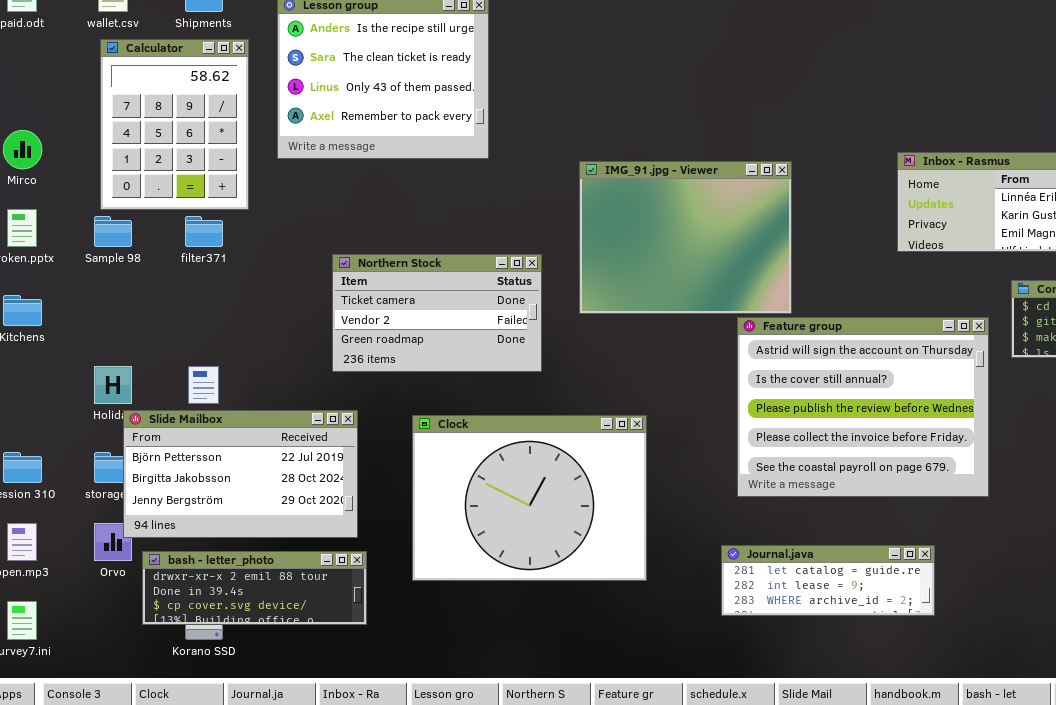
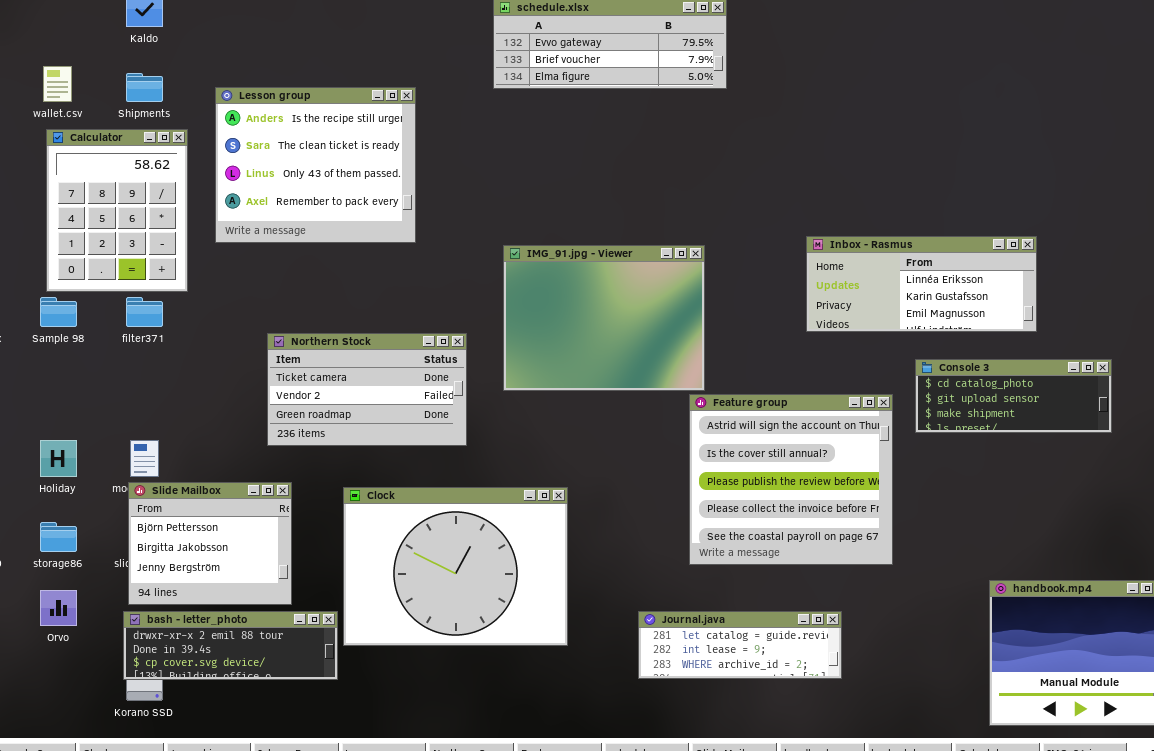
Feature group: [737,317,989,497] -> [689,394,893,565], resized
Slide Mailbox: [123,410,358,538] -> [128,482,292,605], resized
bash - letter_photo: [142,551,367,625] -> [123,611,338,680], moved

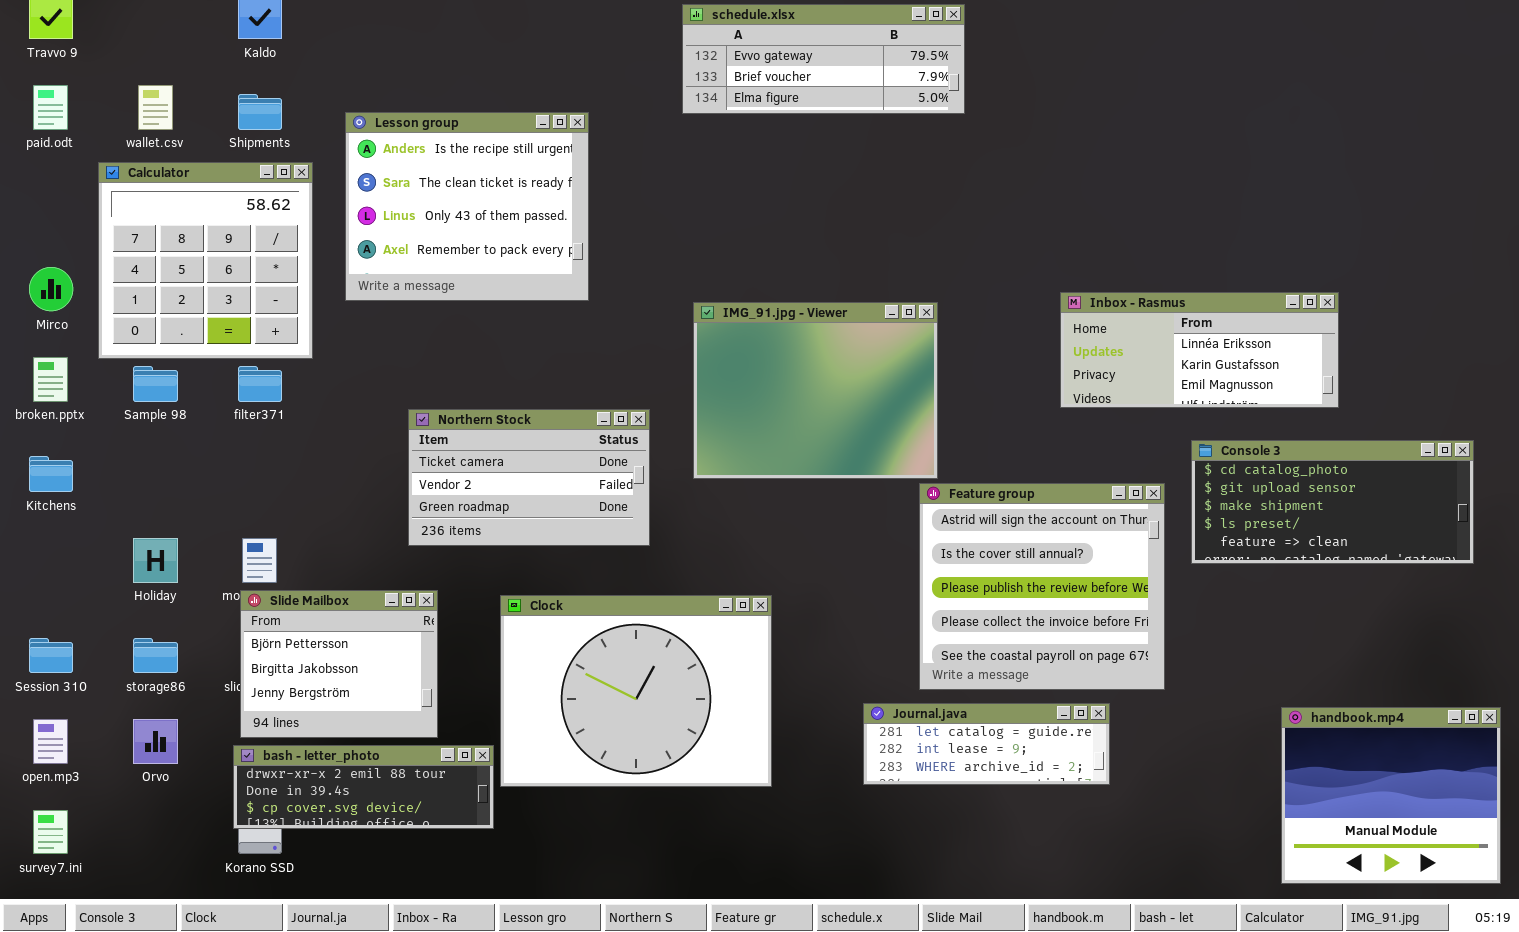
Calculator: [46,129,188,292] -> [98,162,313,359], resized
Console 3: [915,359,1112,433] -> [1191,440,1474,564], resized
Journal.java: [638,611,842,679] -> [863,703,1110,785], moved

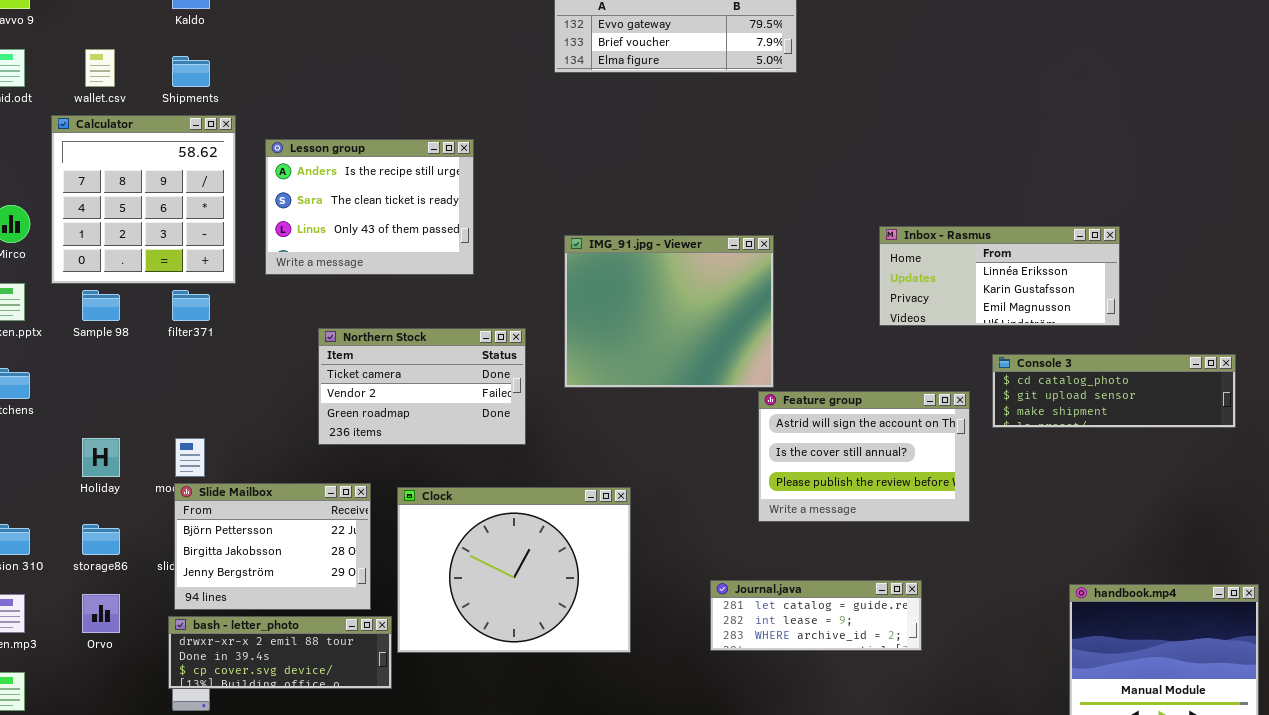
Lesson group: [345,112,589,301] -> [265,139,474,275], moved, resized
Console 3: [1191,440,1474,564] -> [992,354,1236,428], resized
Feature group: [919,483,1165,690] -> [758,391,970,522], resized
Slide Mailbox: [240,590,438,738] -> [174,483,371,610], resized

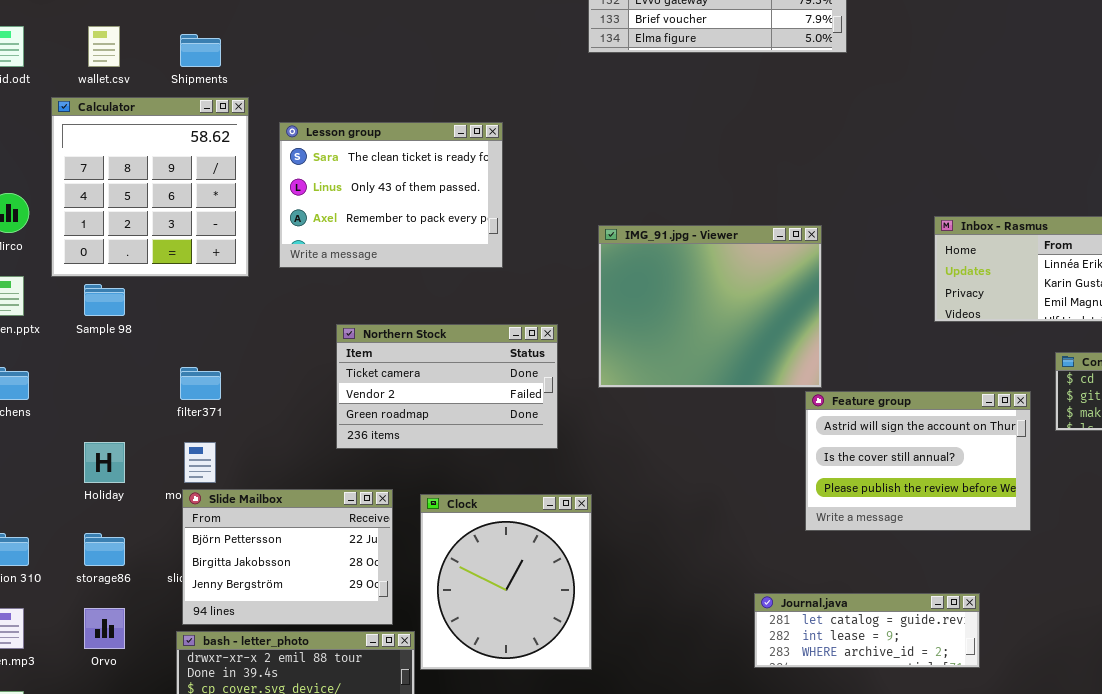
Lesson group: [265,139,474,275] -> [279,122,503,268], scrolled down 1 row
filter371: [172,290,210,321] -> [180,367,221,400], moved
Clock: [397,487,631,653] -> [420,494,592,670], resized

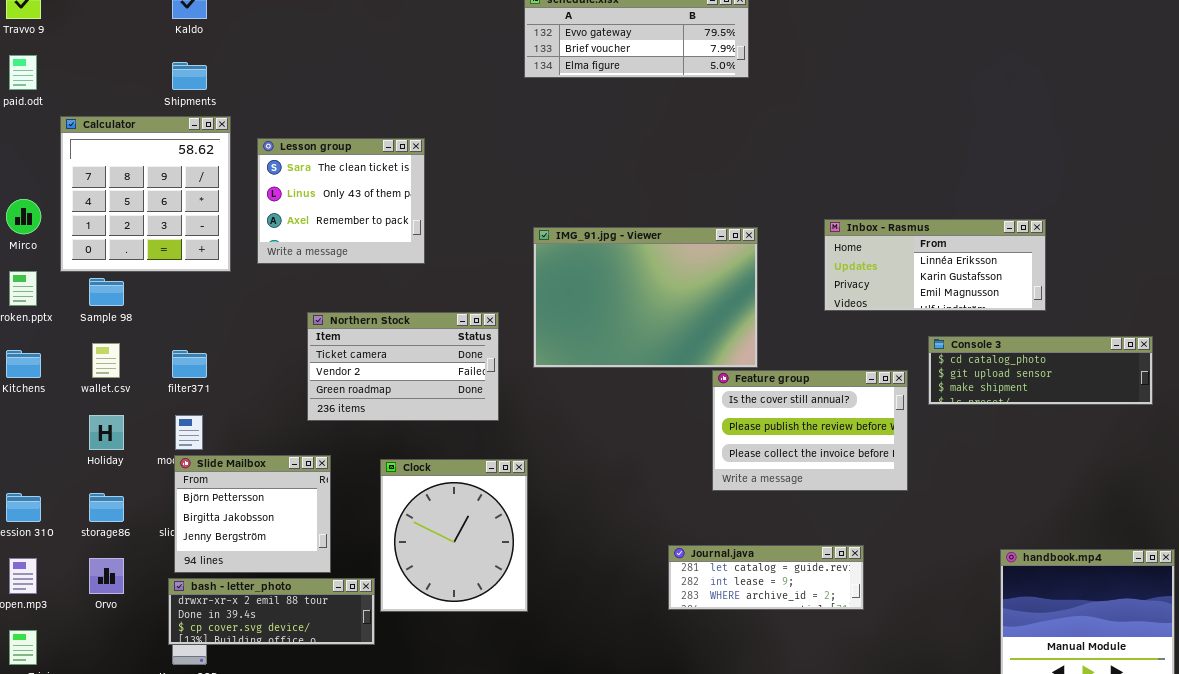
wallet.csv: [88,26,120,67] -> [92,343,120,378], moved
Lesson group: [279,122,503,268] -> [257,138,425,264], resized
IMG_91.jpg - Viewer: [598,225,822,388] -> [533,227,758,368], resized
Feature group: [805,391,1031,531] -> [712,370,908,491], scrolled down 1 row
Slide Mailbox: [182,489,393,625] -> [174,455,331,573], resized

